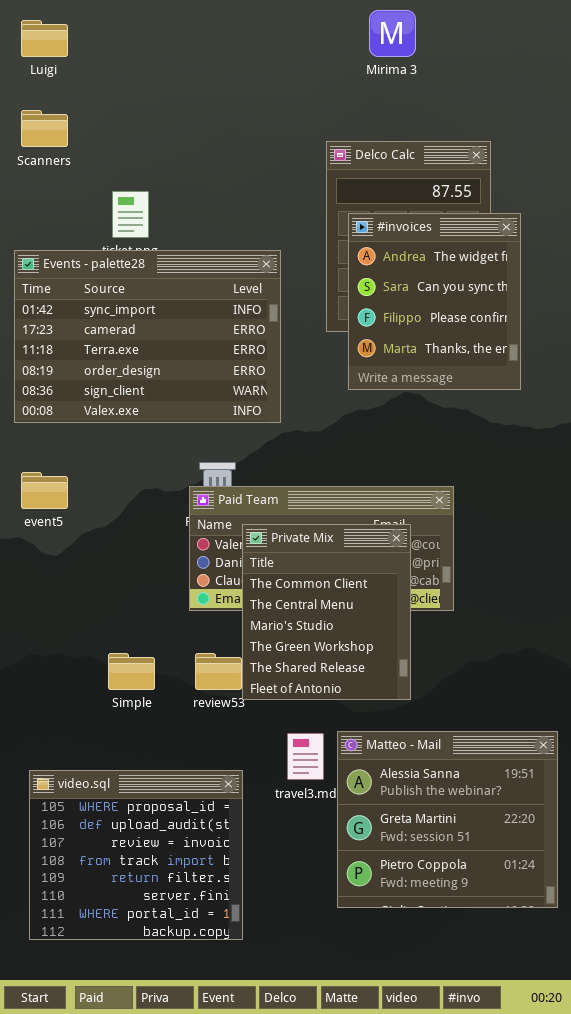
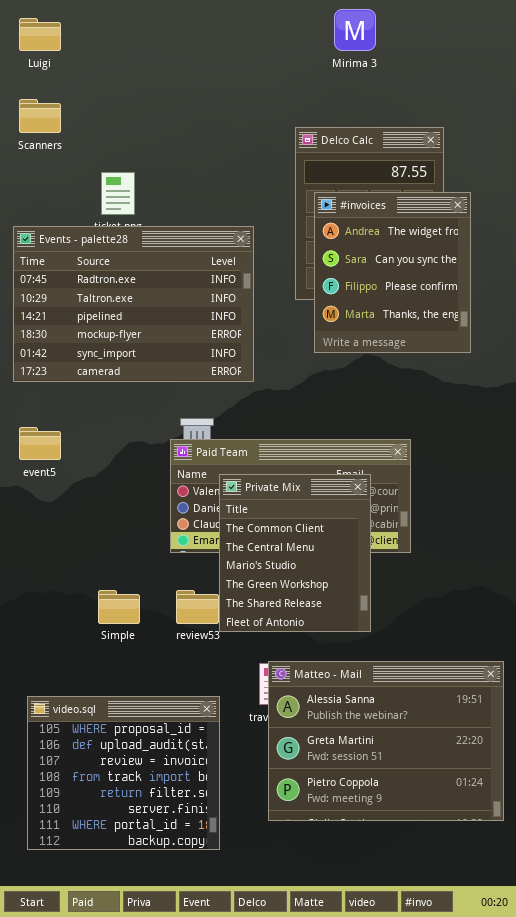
Events - palette28: [14,250,281,423] -> [13,226,254,382], scrolled up 4 rows
Matteo - Mail: [337,731,558,908] -> [268,661,504,821], resized

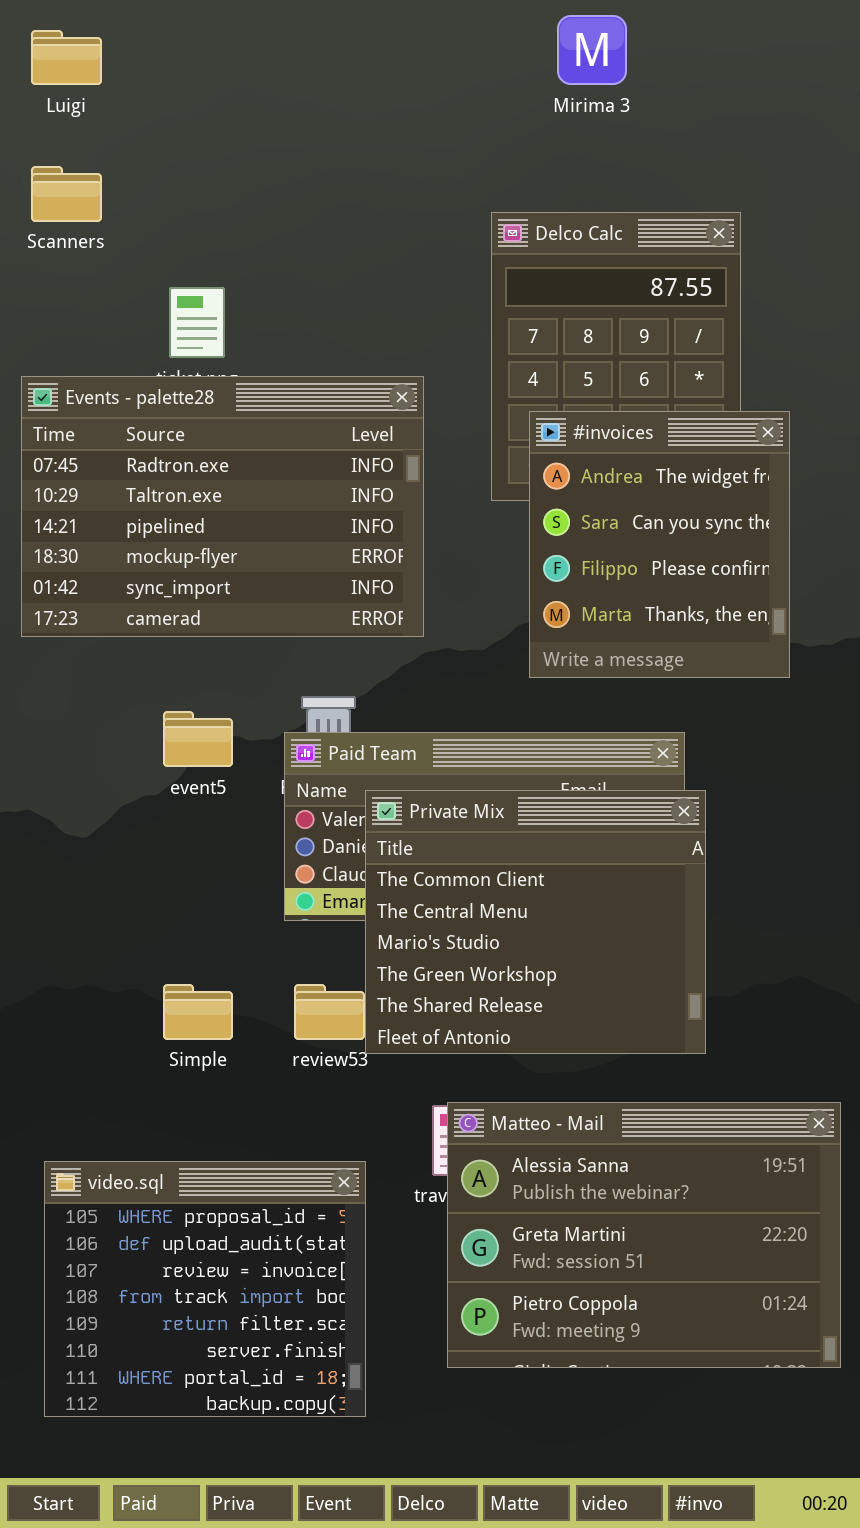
#invoices: [314,192,471,353] -> [529,411,790,678], moved
event5: [19,427,61,460] -> [163,711,233,767], moved
Private Mix: [219,474,371,632] -> [365,790,706,1054], resized

